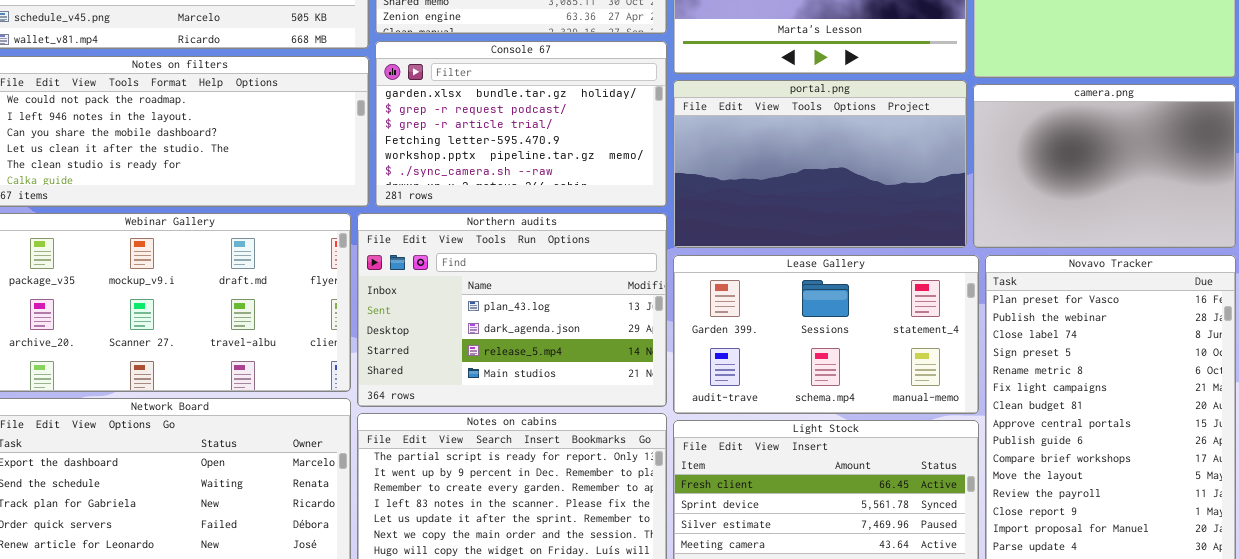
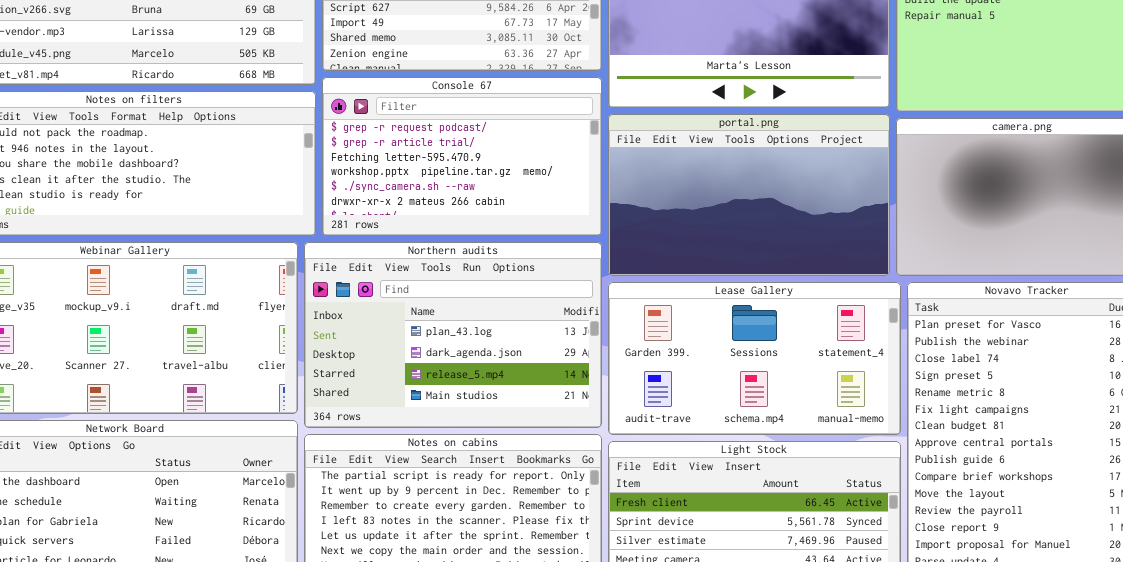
Console 67: [375,41,667,207] -> [322,77,602,236], scrolled down 1 row

